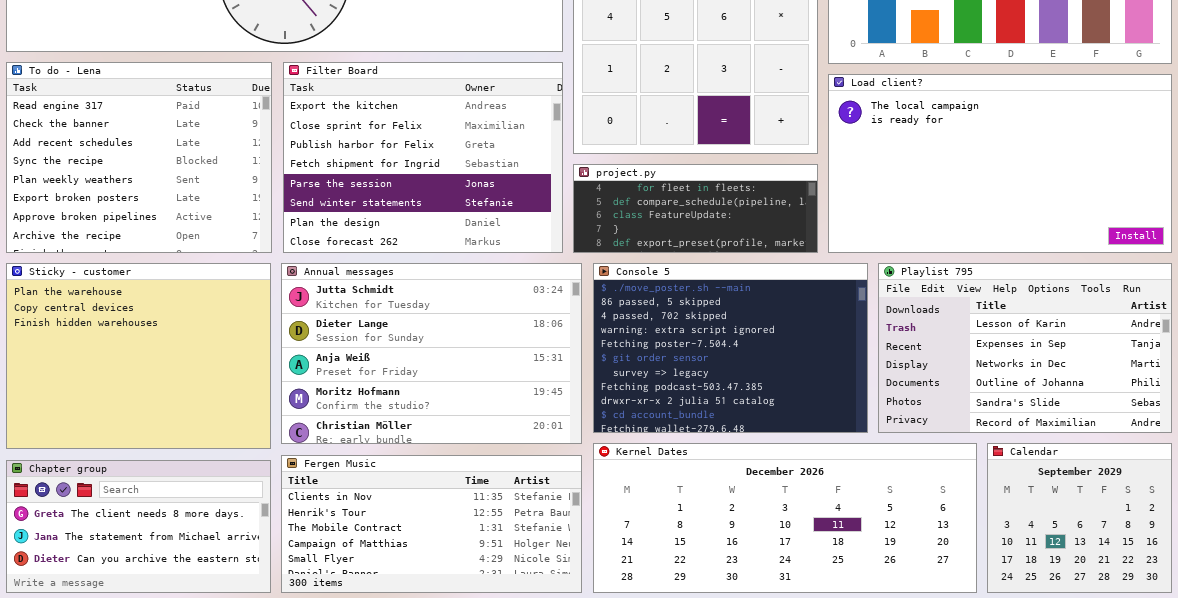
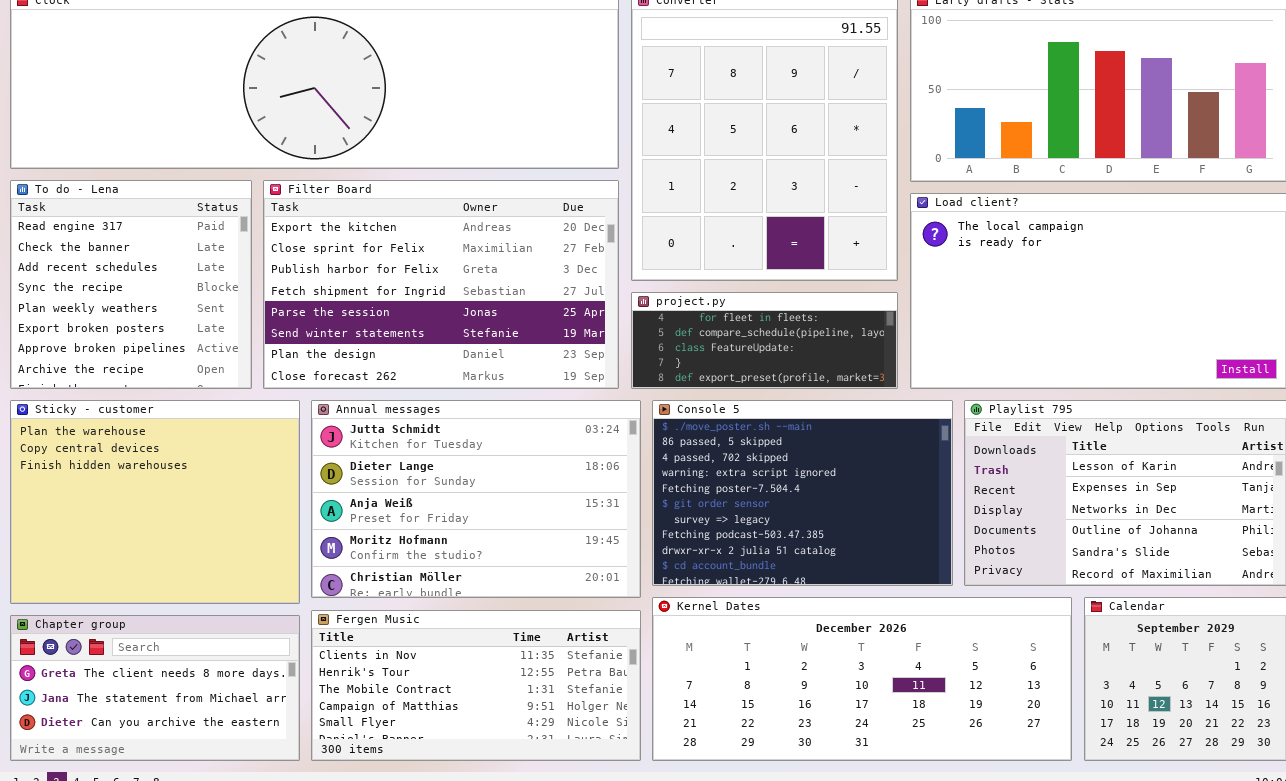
To do - Lena: [6,62,272,253] -> [10,180,252,389], resized
Filter Board: [283,62,563,253] -> [263,180,619,389], resized

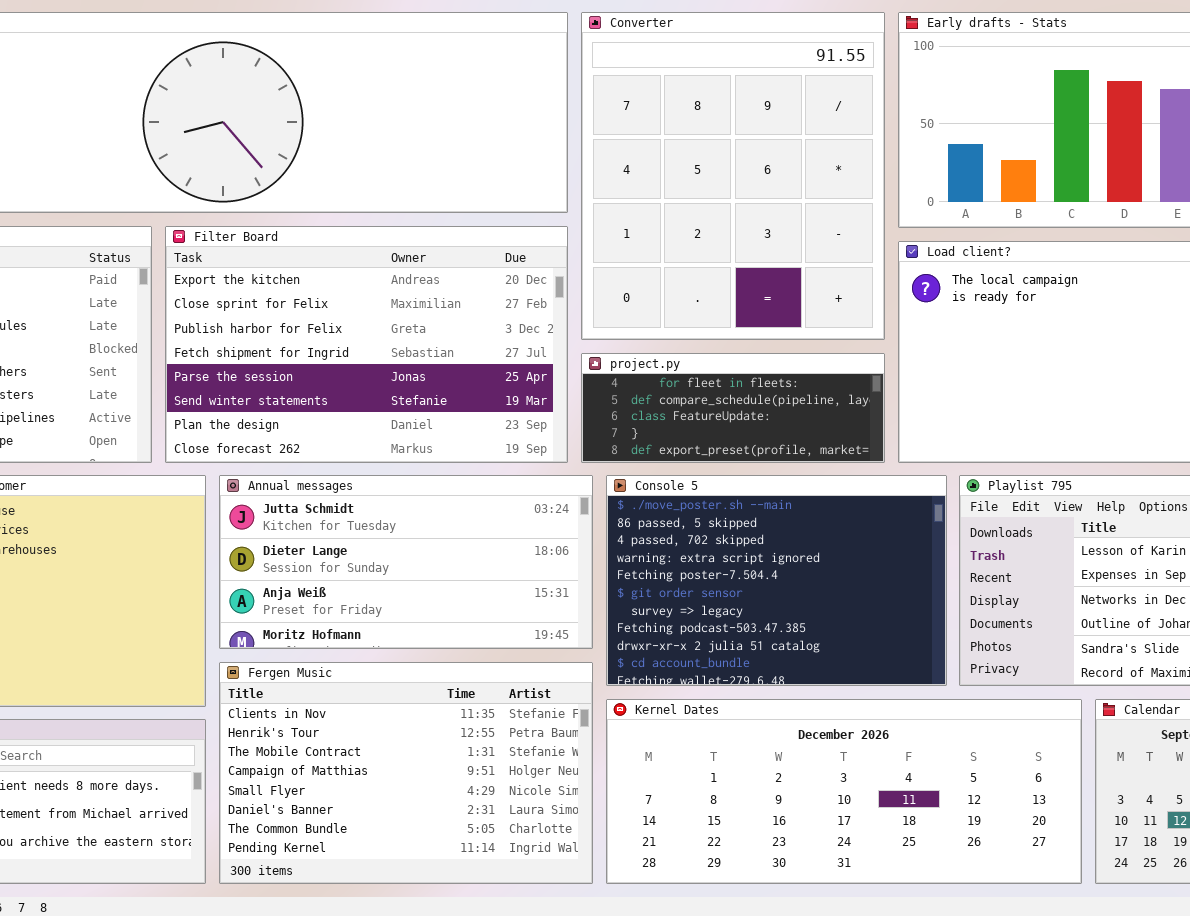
Annual messages: [311,400,641,598] -> [219,475,593,649], resized
Fergen Music: [311,610,641,761] -> [219,662,593,884], resized

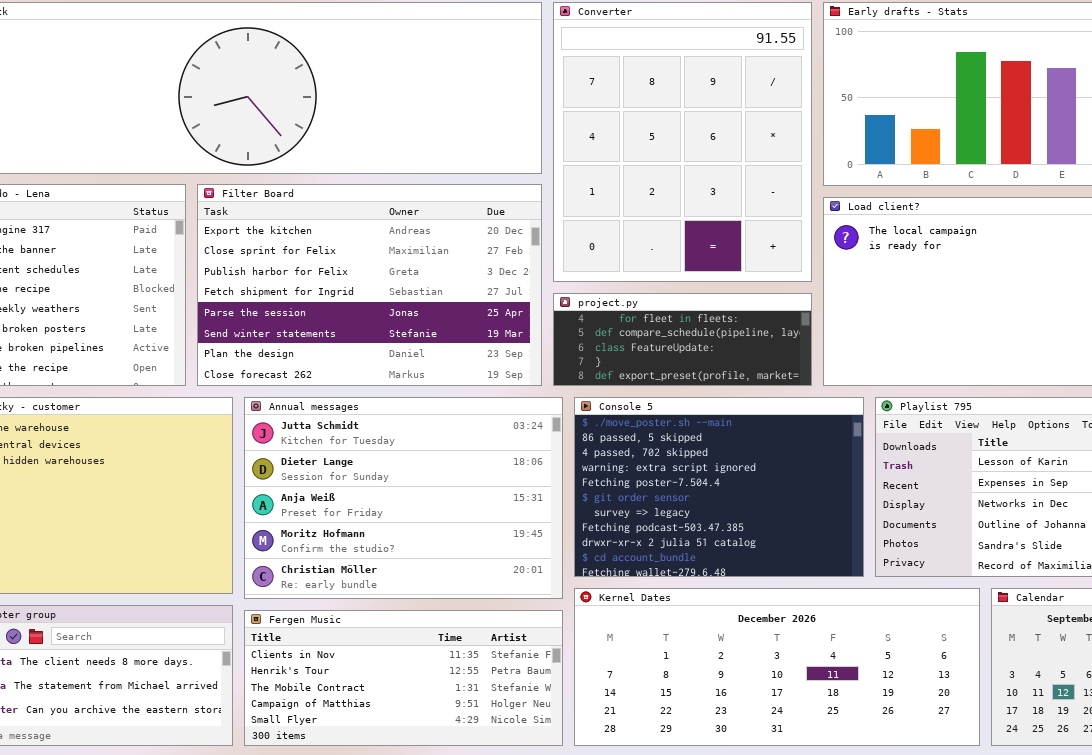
Annual messages: [219,475,593,649] -> [244,397,563,599], resized
Fergen Music: [219,662,593,884] -> [244,610,563,746], resized

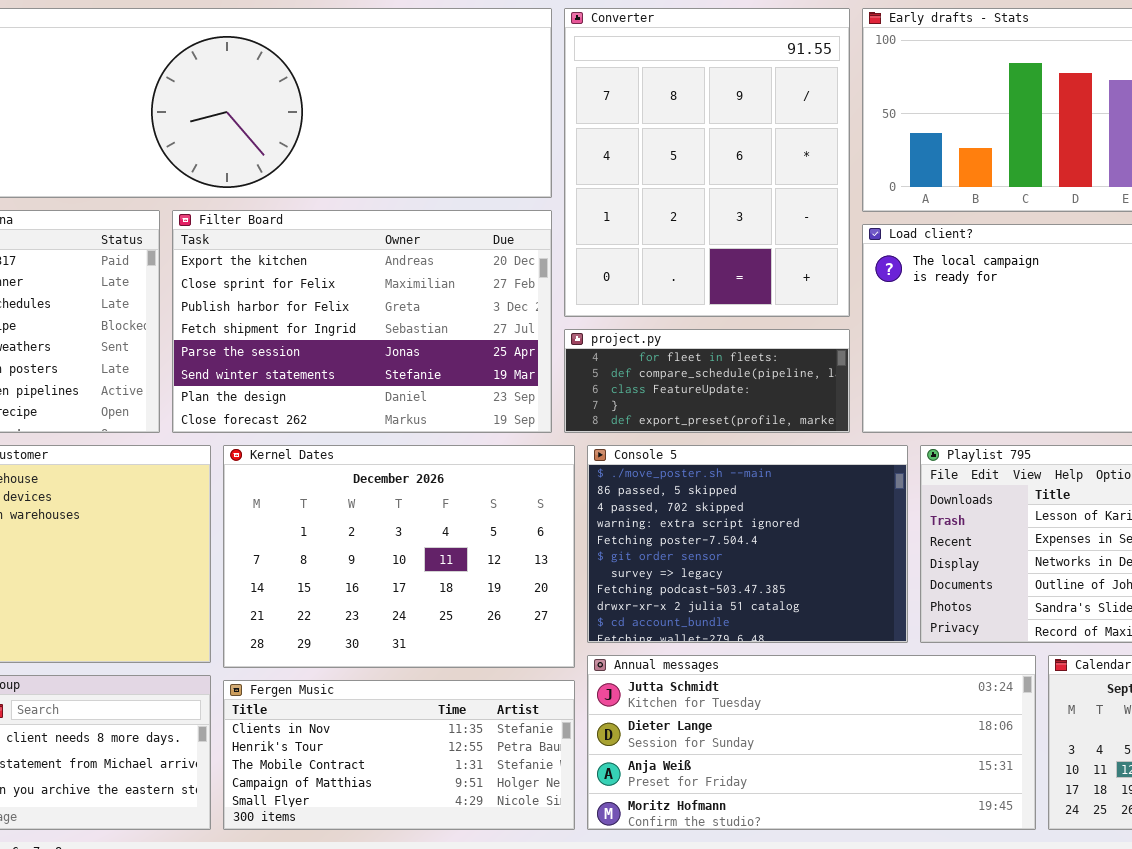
Annual messages: [244,397,563,599] -> [587,655,1036,830], moved, resized
Kernel Dates: [574,588,980,746] -> [223,445,575,668], moved, resized

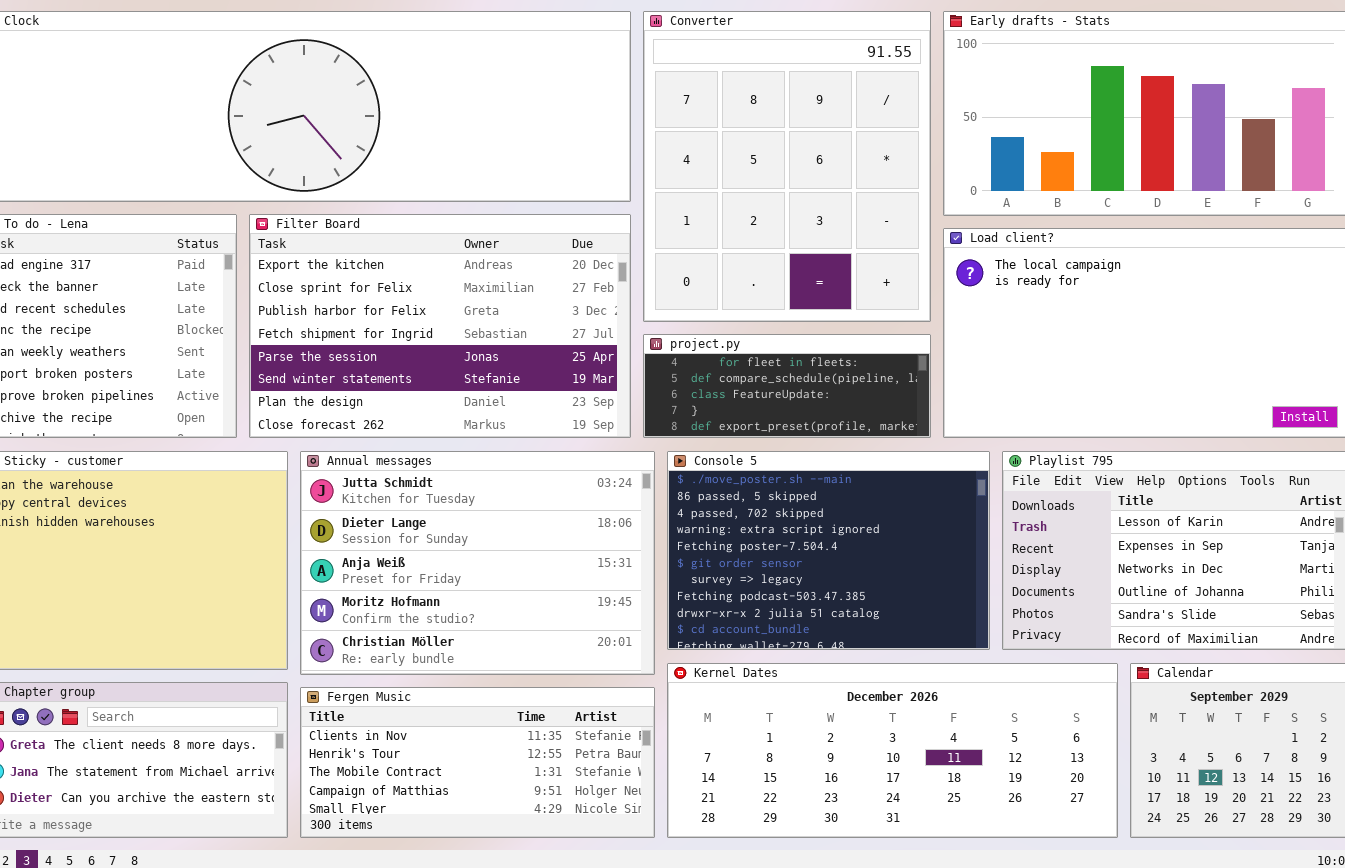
Kernel Dates: [223,445,575,668] -> [667,663,1118,838], moved, resized
Annual messages: [587,655,1036,830] -> [300,451,655,675], moved, resized

